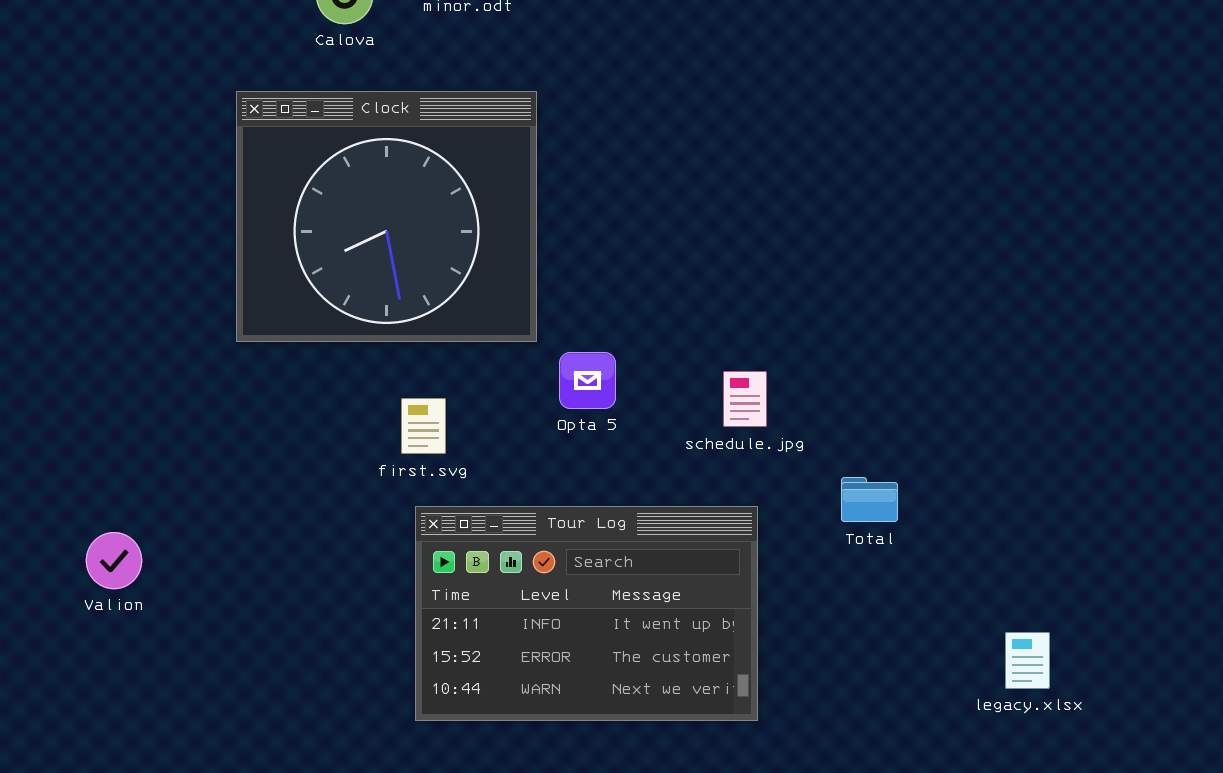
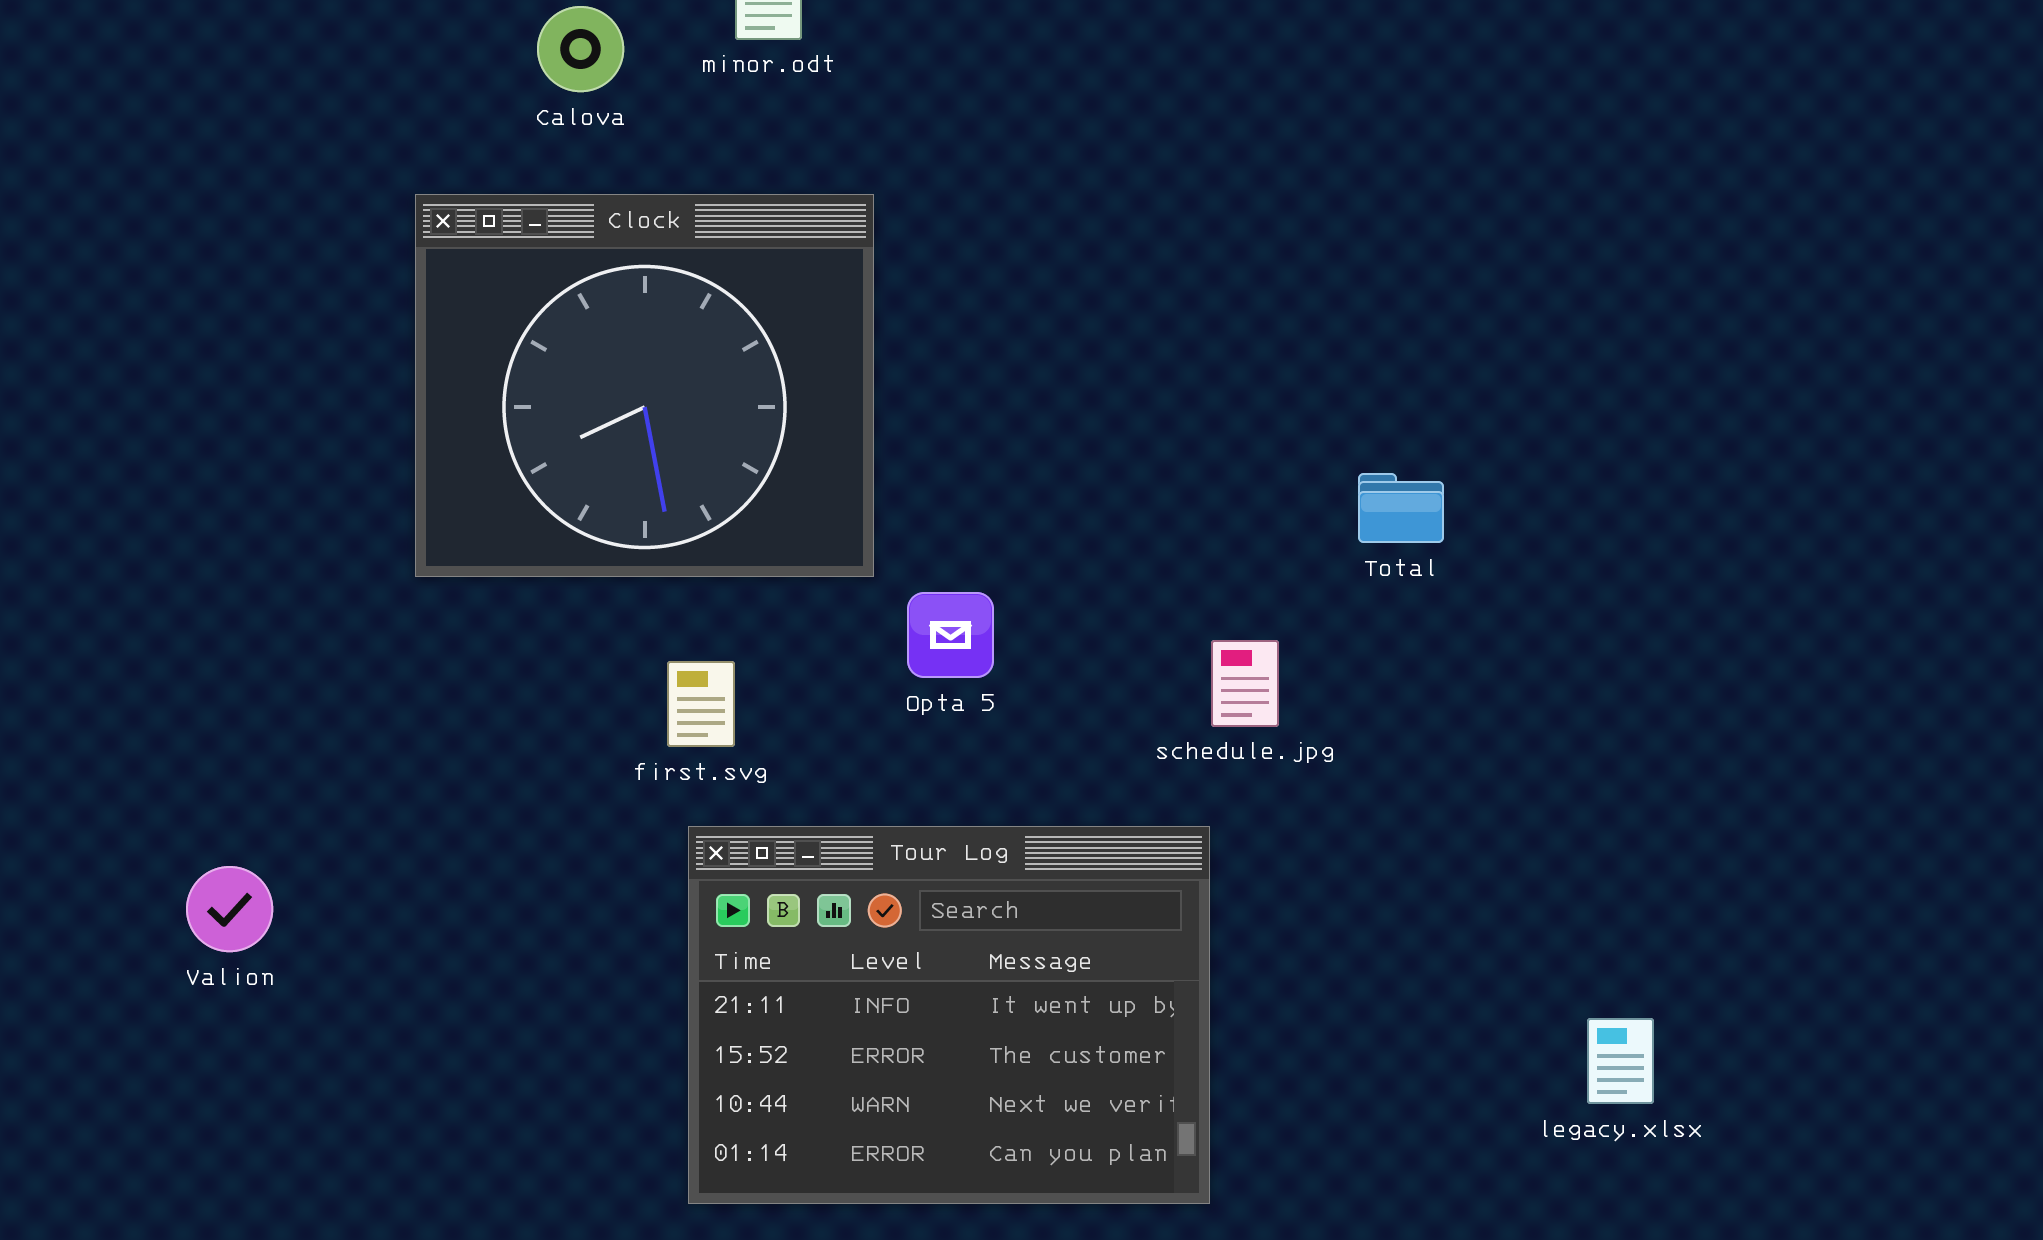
schedule.jpg: [723,371,767,427] -> [1211,640,1279,727], moved
Total: [841,477,898,522] -> [1358,473,1444,543], moved
Tour Log: [415,506,758,721] -> [688,826,1210,1204], resized

